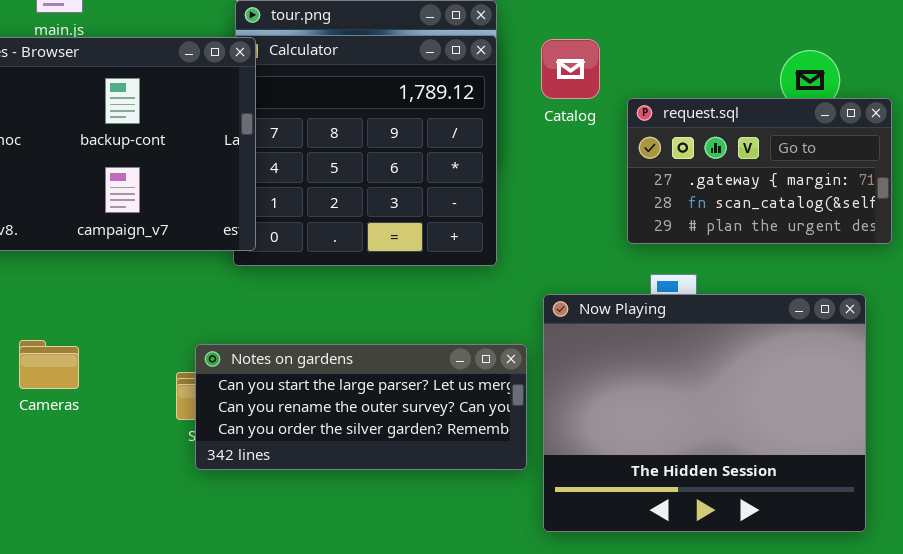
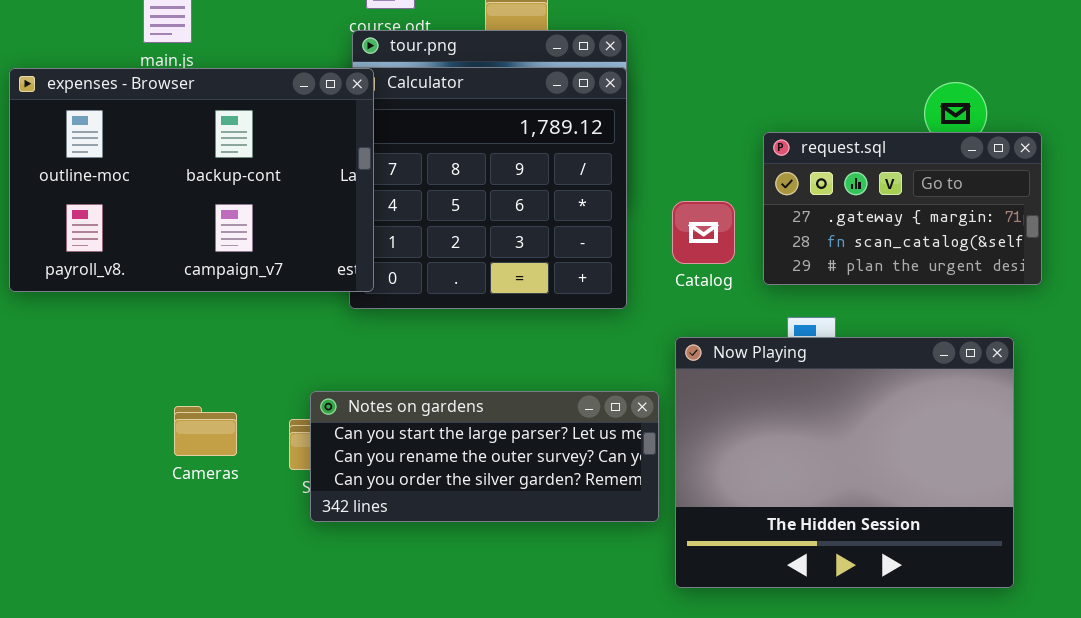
Catalog: [541,39,600,99] -> [672,201,735,264], moved
Cameras: [19,340,79,389] -> [174,406,237,456], moved

